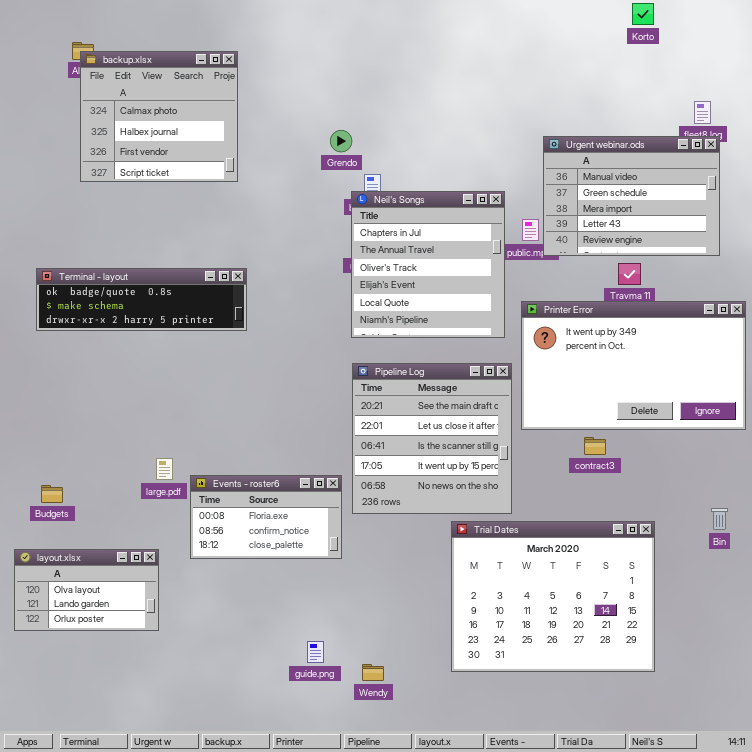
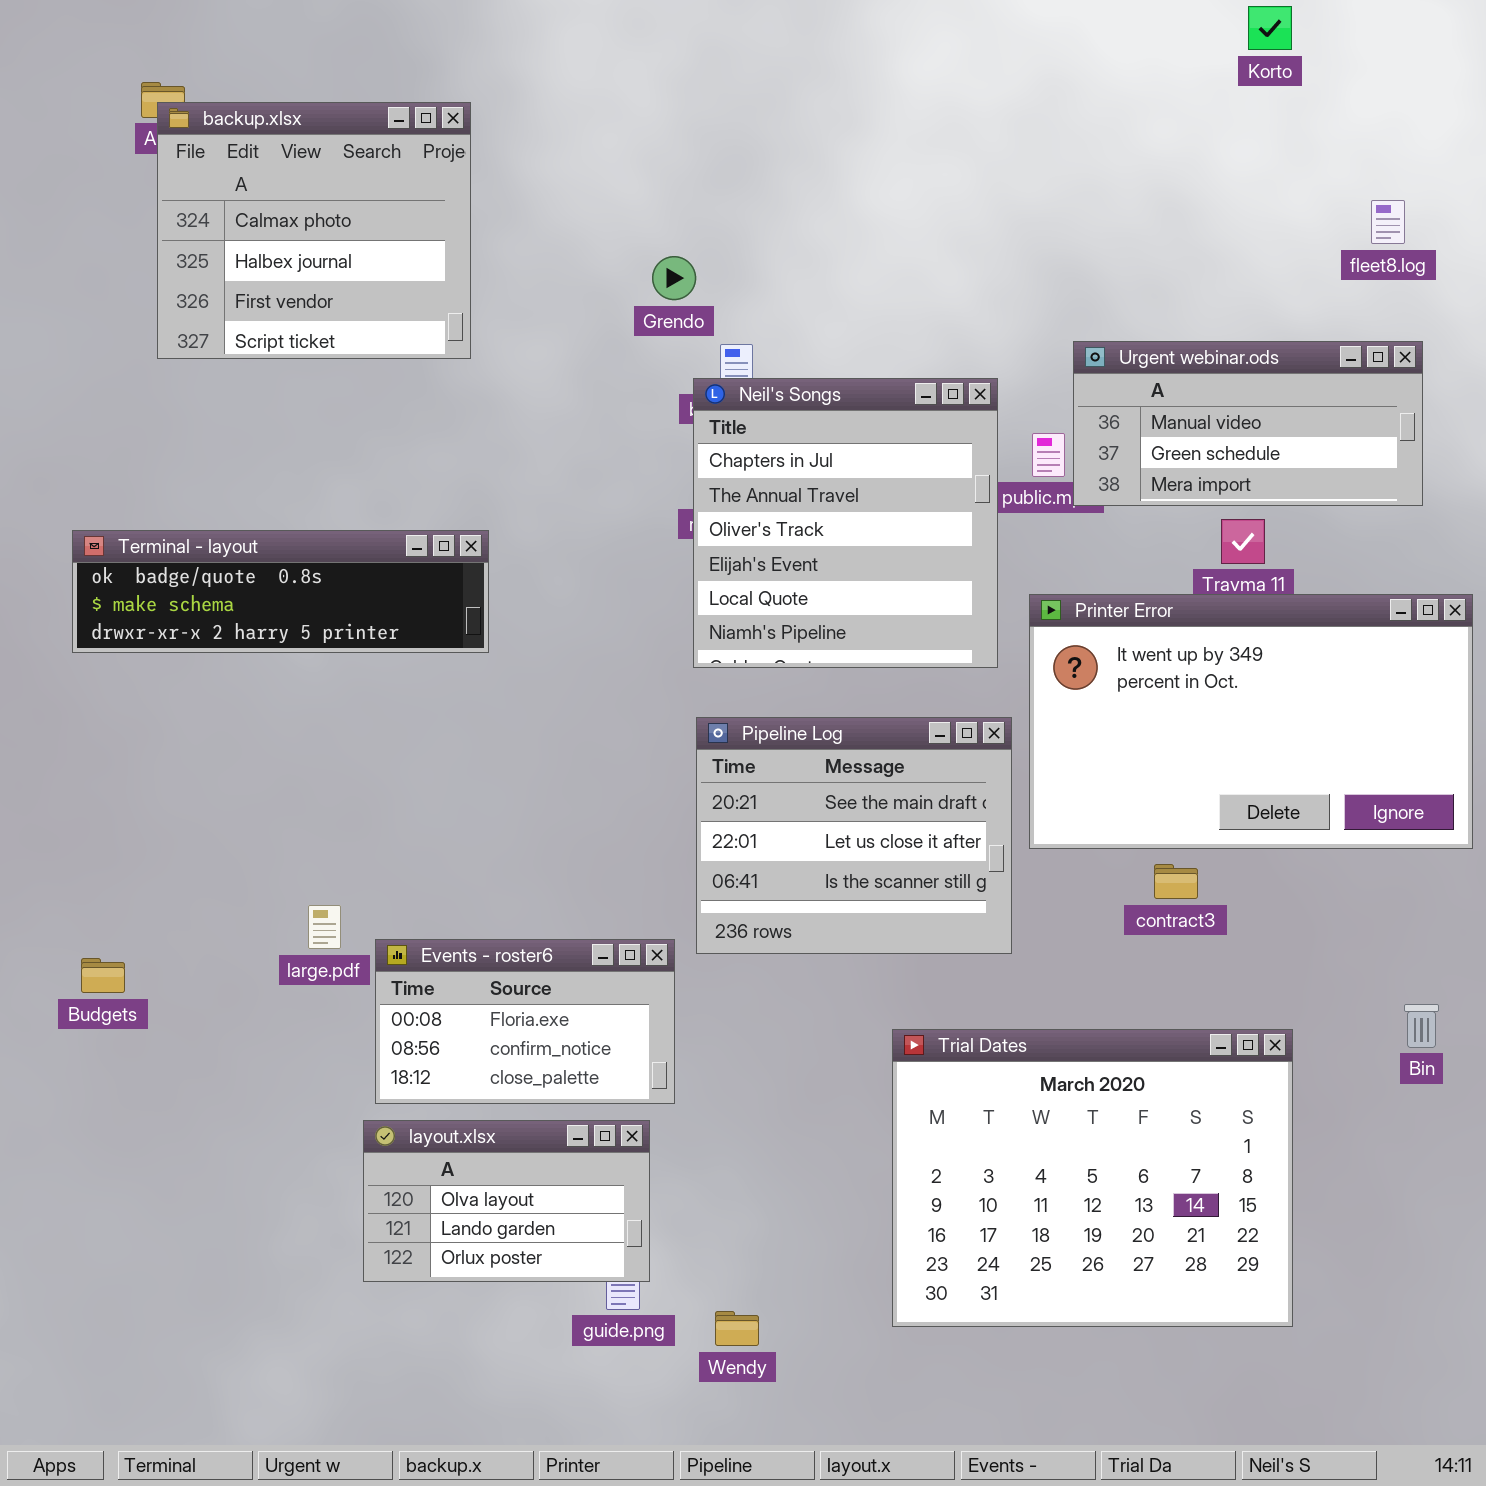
Urgent webinar.ods: [543,136,720,256] -> [1073,341,1423,506], resized
Pipeline Log: [352,363,512,514] -> [696,717,1012,954], resized
layout.xlsx: [14,549,159,631] -> [363,1120,650,1282], moved

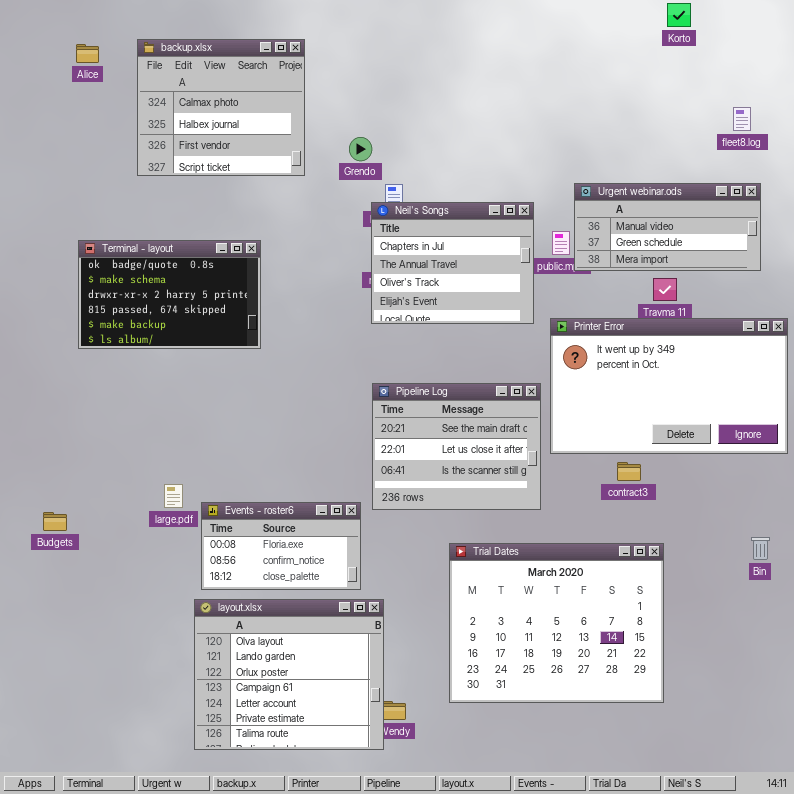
backup.xlsx: [157,102,471,359] -> [137,39,305,176], moved
Neil's Songs: [693,378,998,668] -> [371,202,534,324], resized
Terminal - layout: [72,530,489,653] -> [78,240,261,349], resized
Trial Dates: [892,1029,1293,1327] -> [449,543,664,703], moved
layout.xlsx: [363,1120,650,1282] -> [194,599,384,750], resized

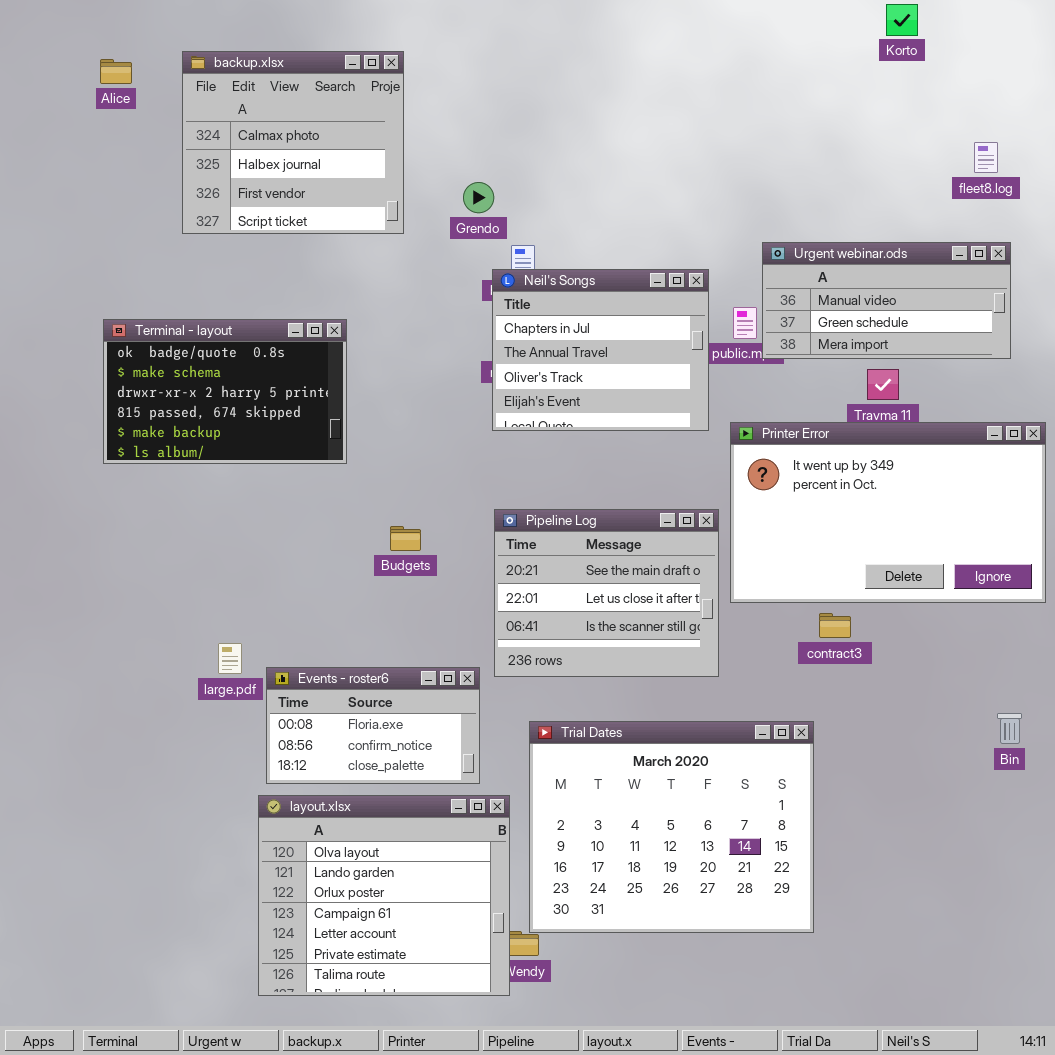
Budgets: [43,512,67,531] -> [390,526,421,551], moved
Trial Dates: [449,543,664,703] -> [529,721,814,933], moved

